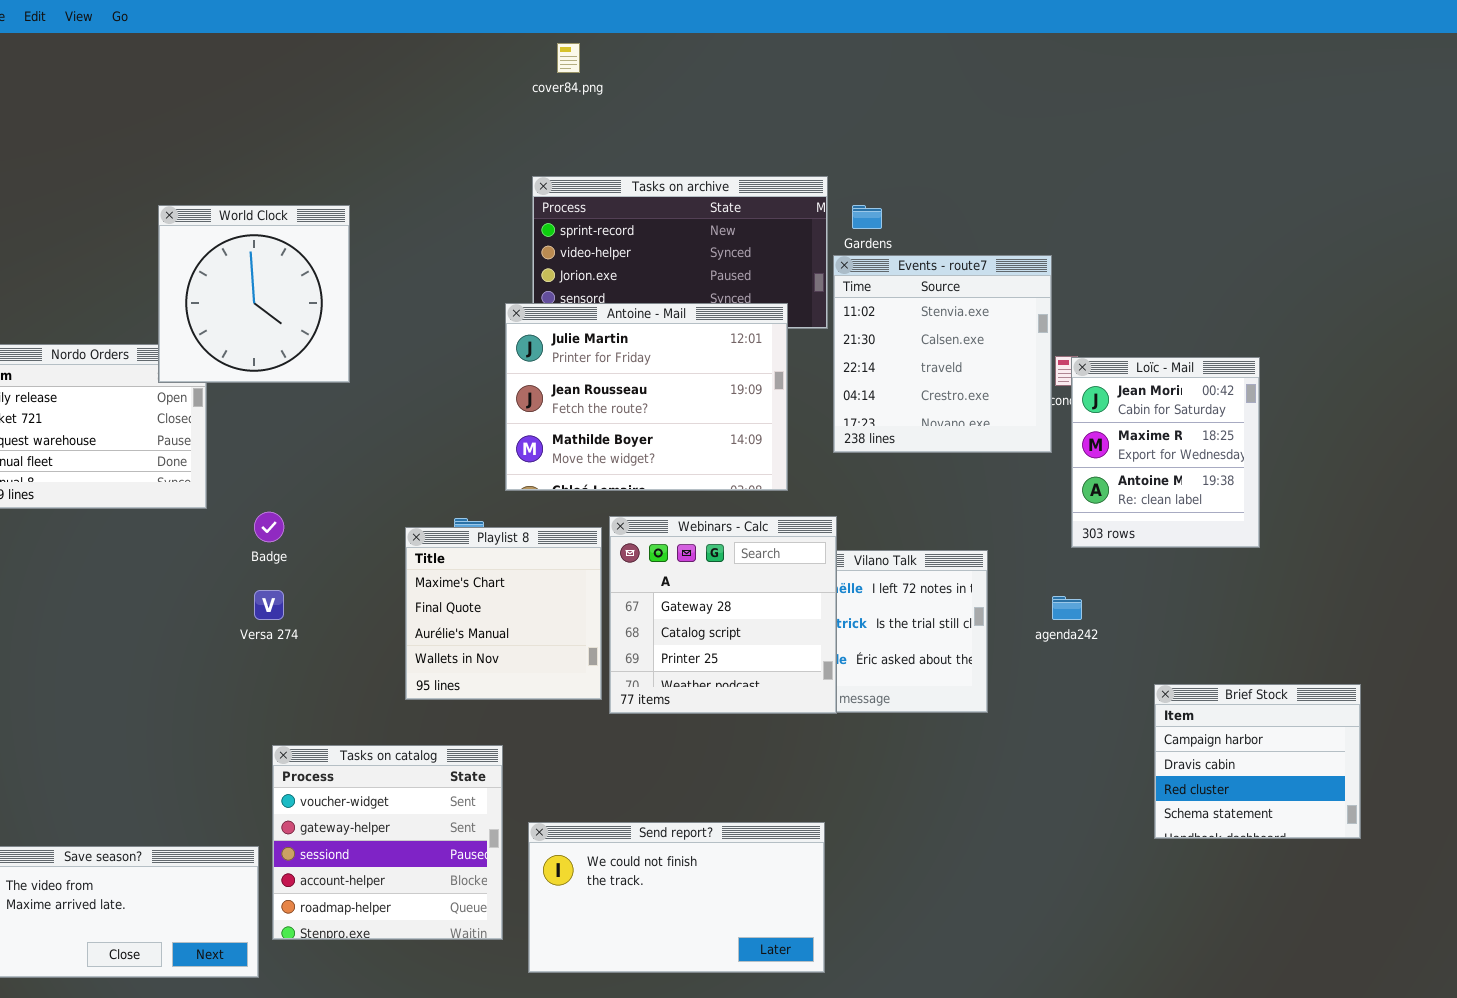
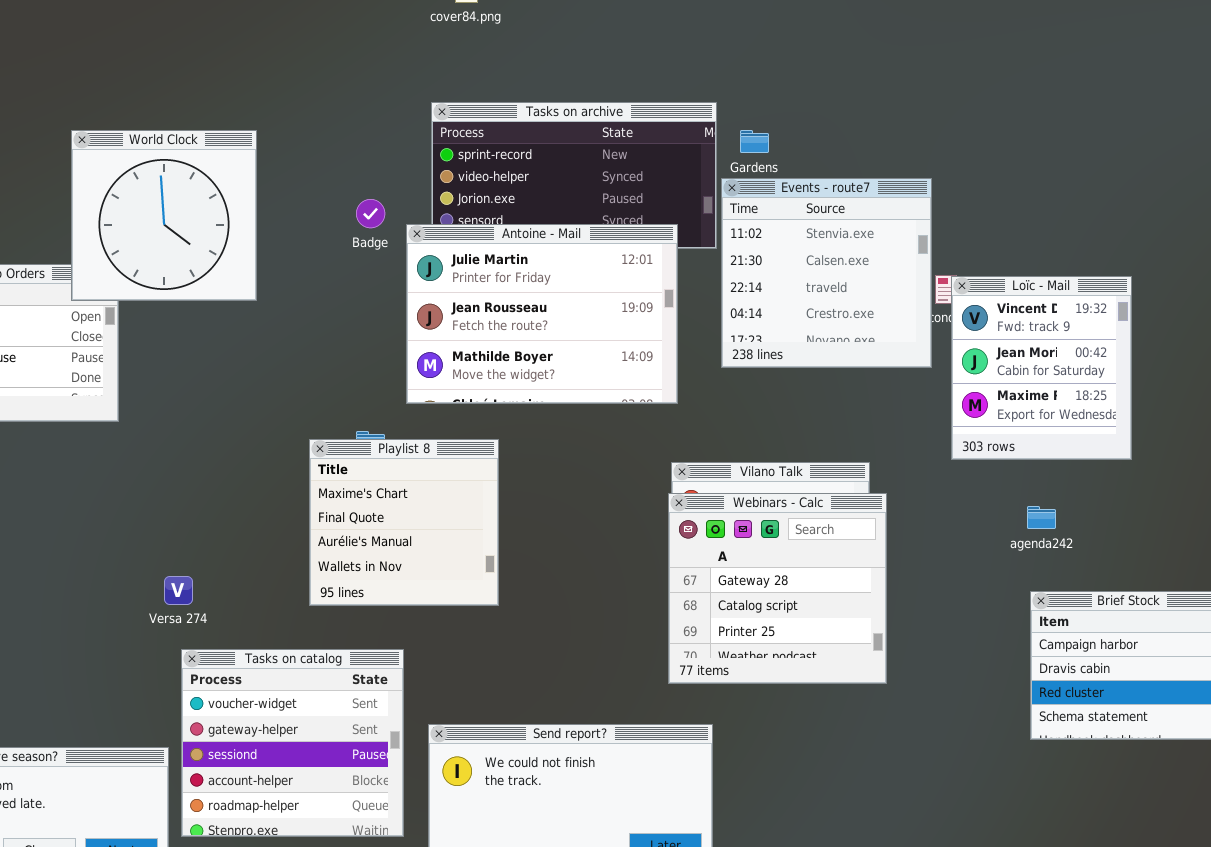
Loïc - Mail: [1071,357,1260,548] -> [951,276,1132,460], scrolled up 1 row
Badge: [254,512,284,542] -> [356,199,385,228], moved
Webinars - Calc: [609,516,837,714] -> [668,493,887,684], moved
Versa 274: [254,590,284,620] -> [164,576,193,605], moved
agenda242: [1052,596,1082,620] -> [1027,506,1056,529], moved

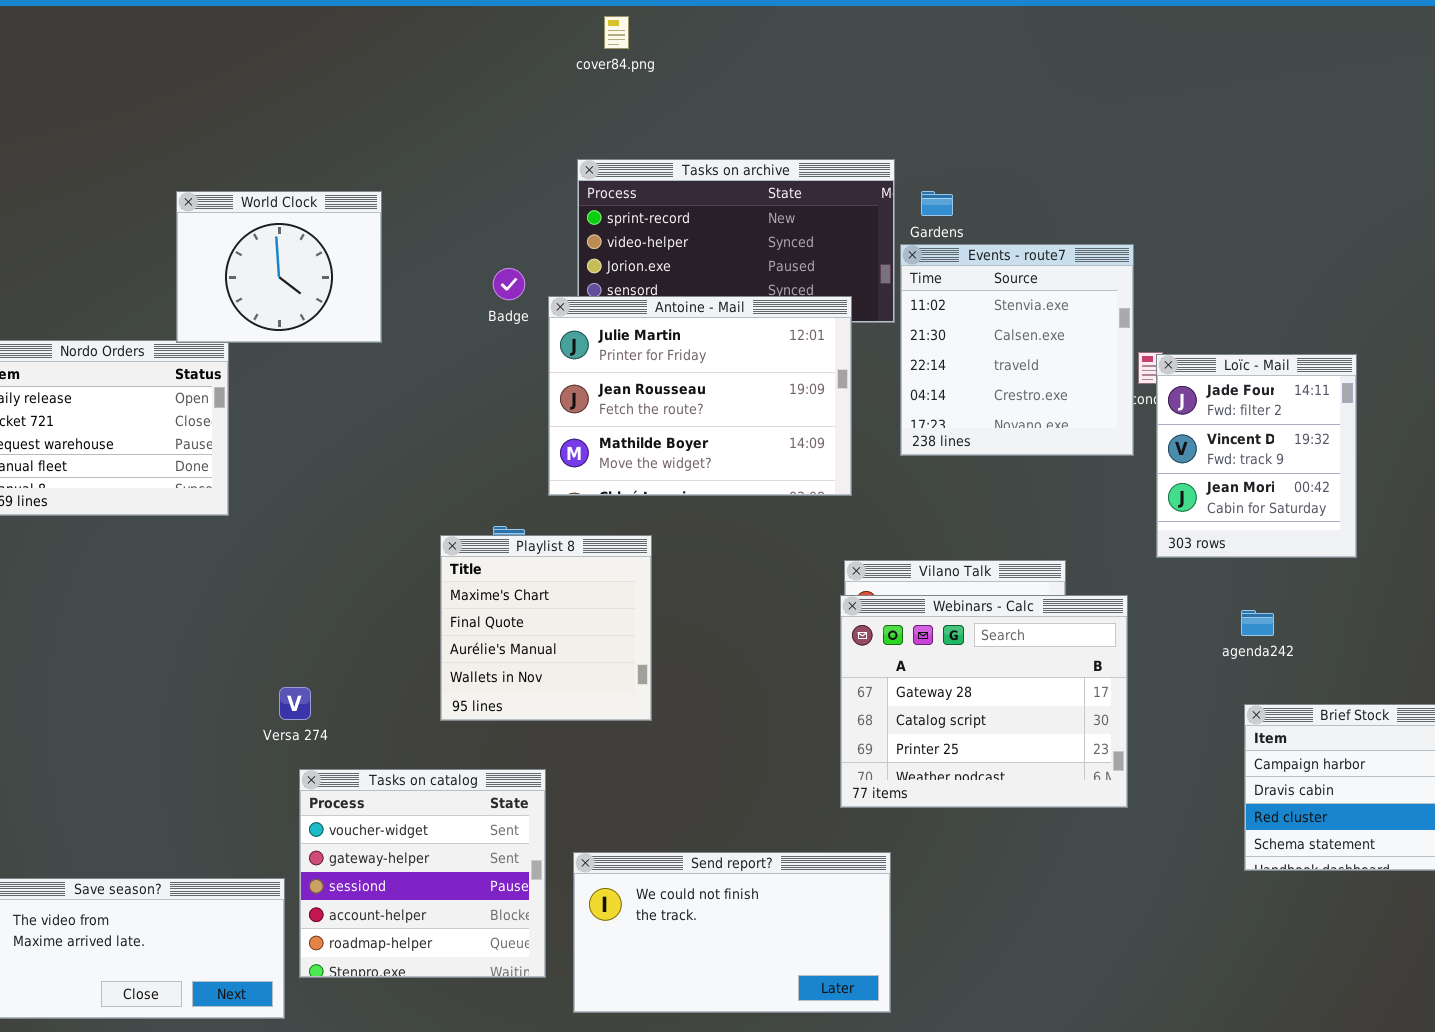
World Clock: [71,130,257,301] -> [176,191,382,343], resized
Loïc - Mail: [951,276,1132,460] -> [1156,354,1357,558], scrolled up 1 row
Webinars - Calc: [668,493,887,684] -> [840,595,1128,808], resized

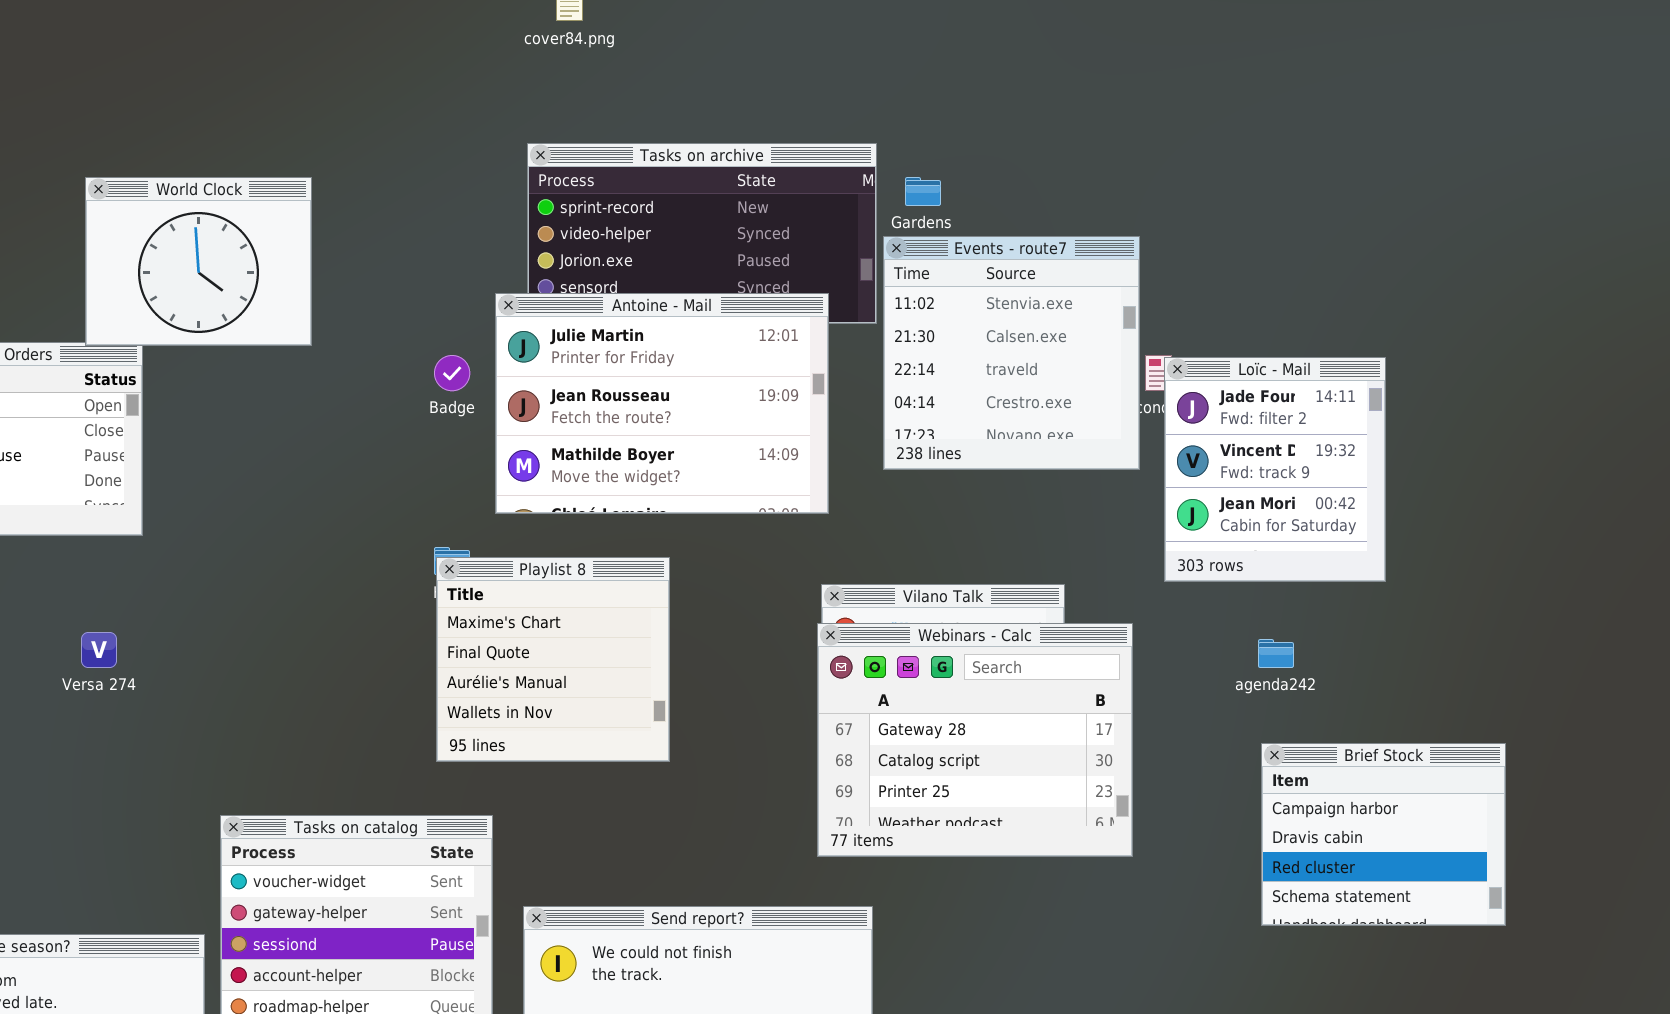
Badge: [493,268,525,300] -> [434,355,470,391], moved
Playlist 8: [440,535,652,721] -> [436,557,670,762], moved
Versa 274: [279,687,311,720] -> [81,632,117,668], moved

